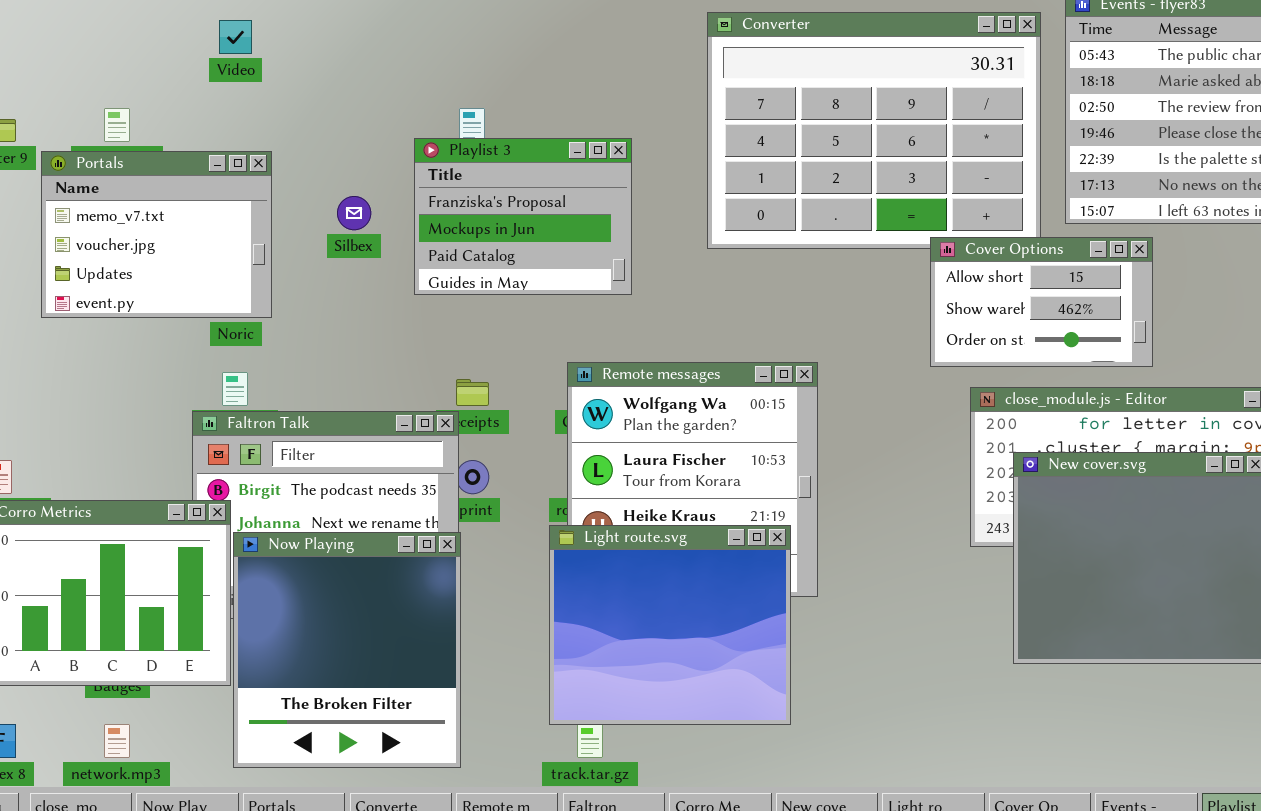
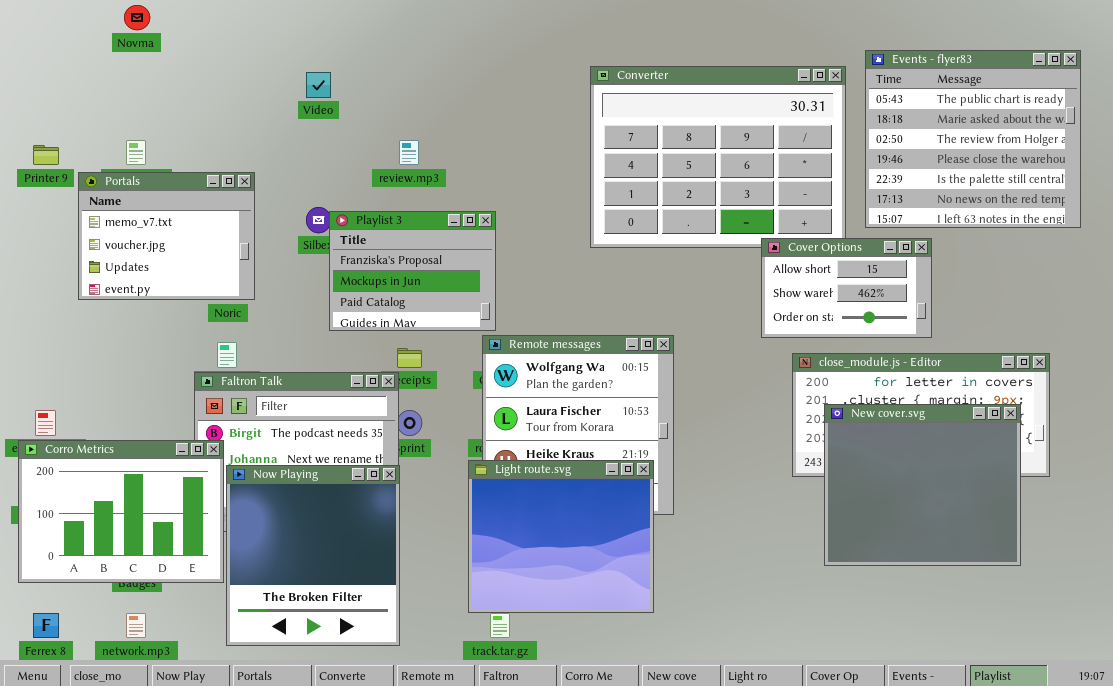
Video: [219,20,252,54] -> [306,72,331,98], moved
Playlist 3: [414,138,632,295] -> [329,211,496,331], moved

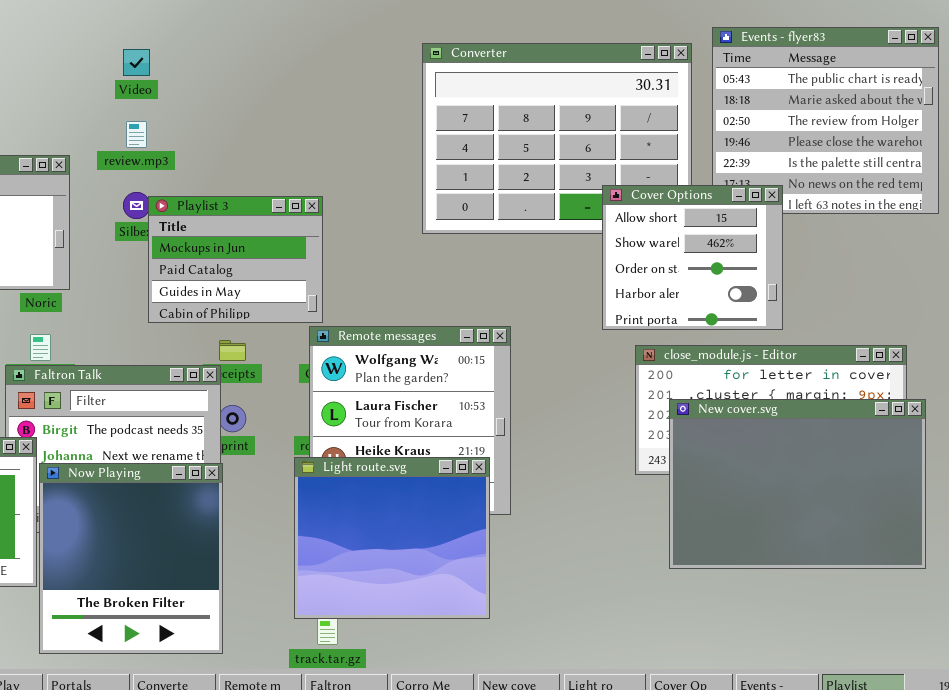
review.mp3: [399,140,419,165] -> [126,121,147,148], moved
Playlist 3: [329,211,496,331] -> [148,196,323,323], scrolled down 1 row
Cover Options: [761,238,932,338] -> [602,185,783,330], resized
New cover.svg: [824,404,1021,566] -> [669,399,926,569], resized

